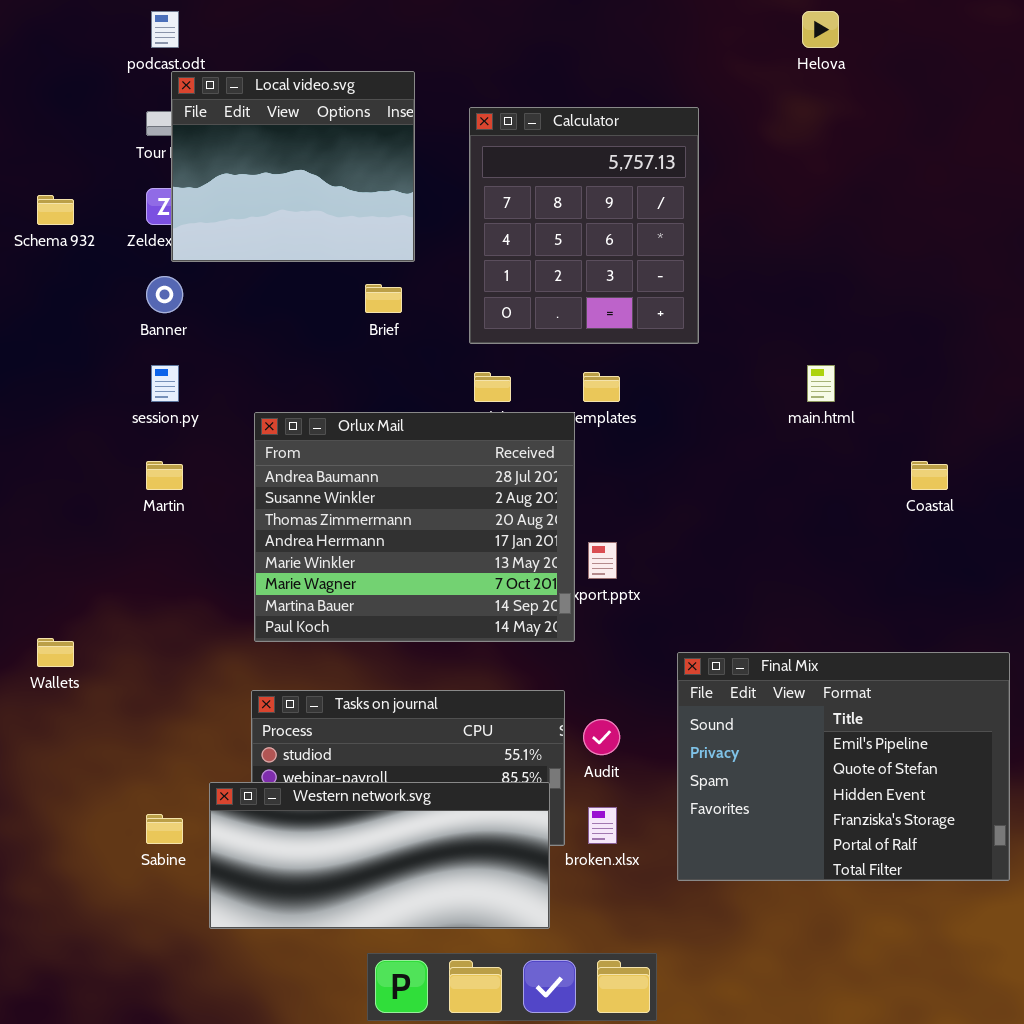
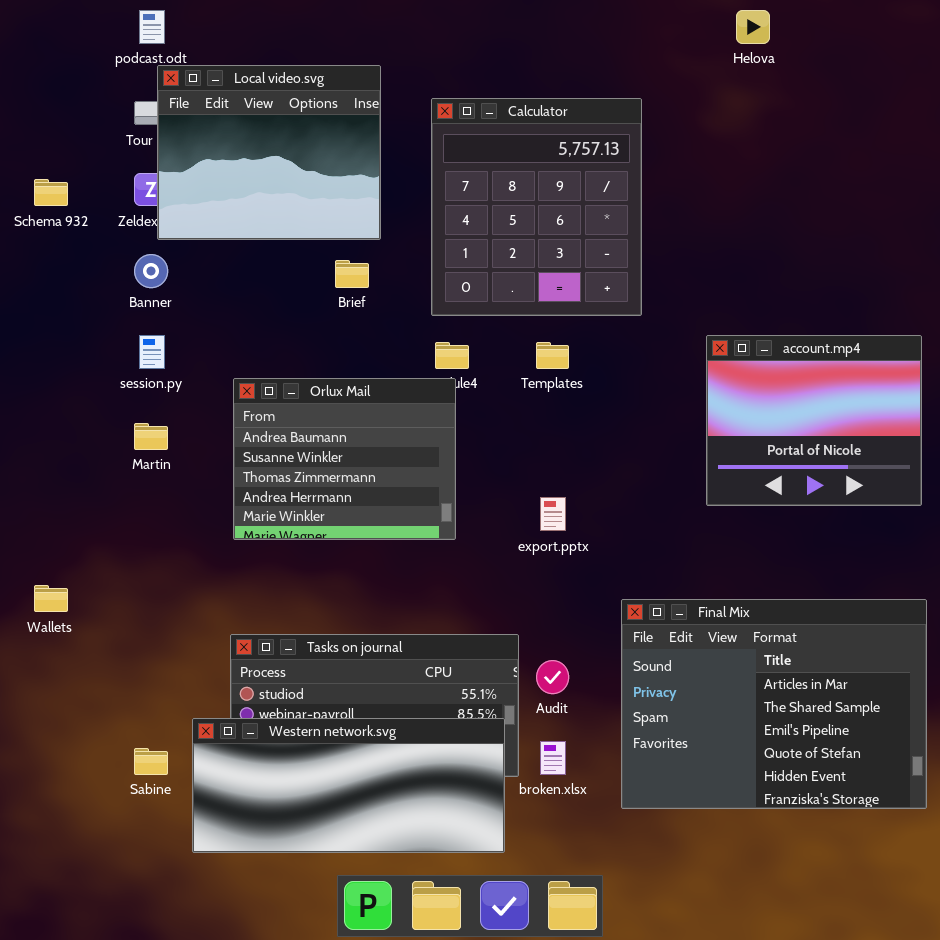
account.mp4: none -> [706,335,922,506], opened
Orlux Mail: [254,412,575,642] -> [233,378,456,540], resized
Final Mix: [677,652,1010,881] -> [621,599,927,809], scrolled up 2 rows

